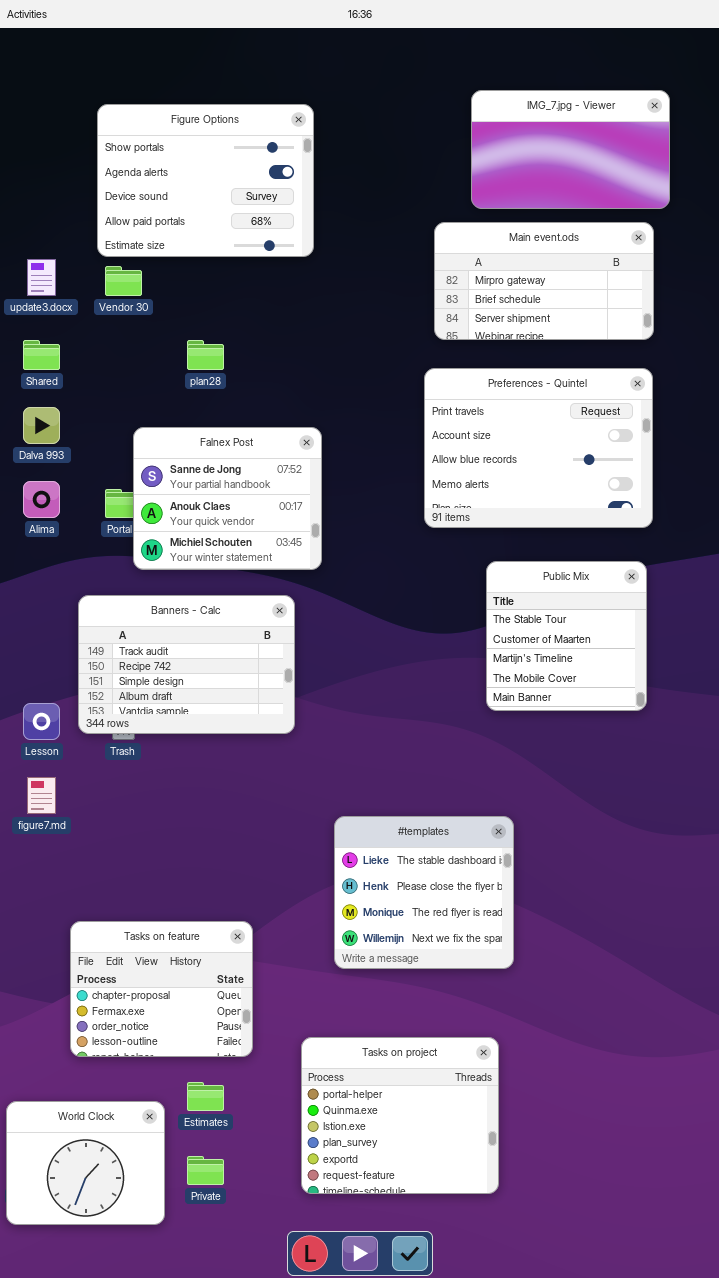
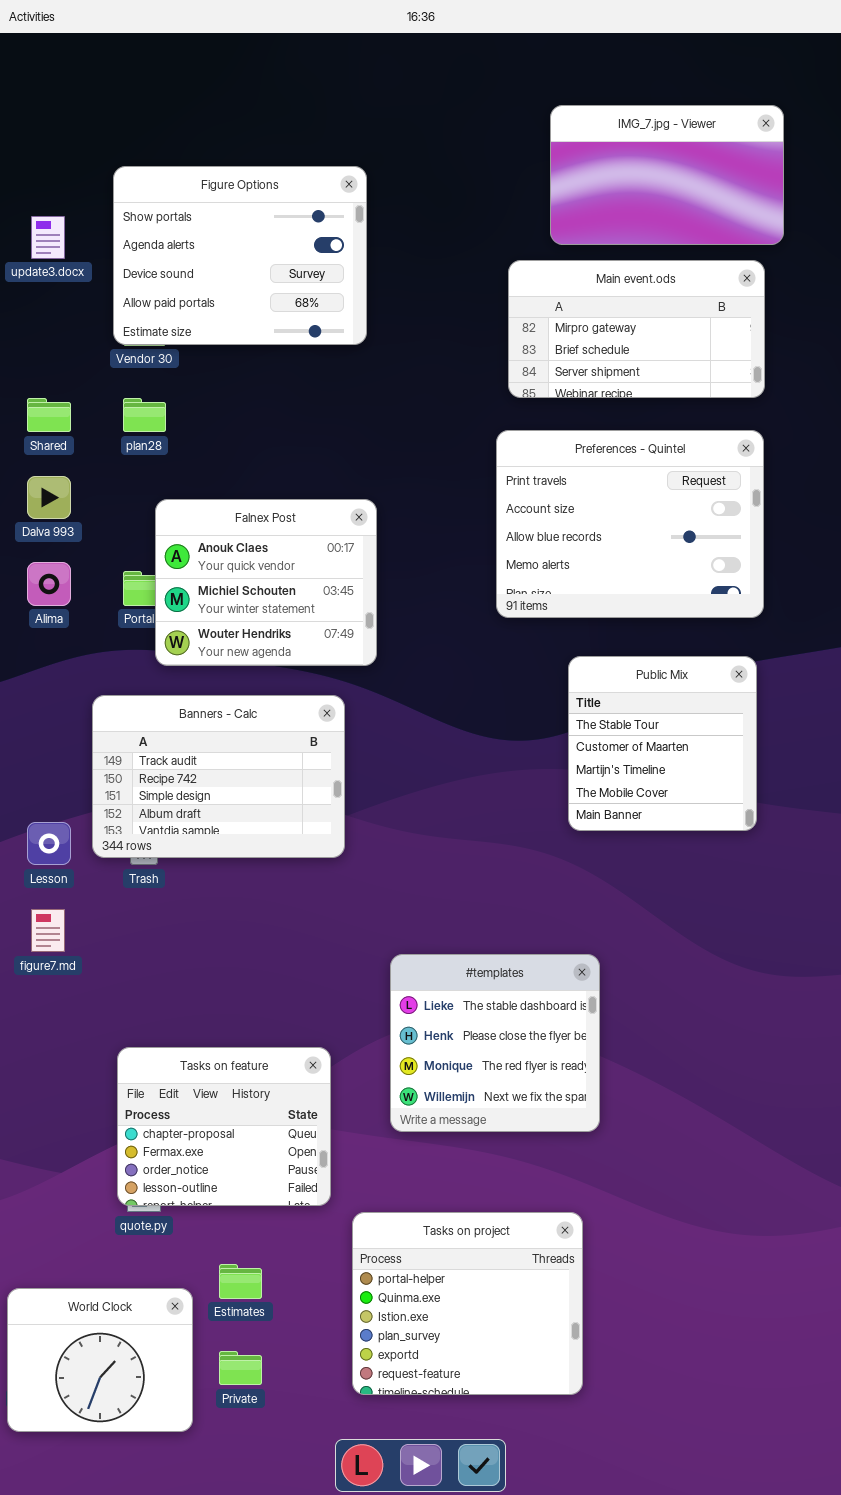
Figure Options: [97,104,314,257] -> [113,166,367,345], moved
update3.docx: [27,259,56,296] -> [31,216,65,259], moved
plan28: [187,340,224,370] -> [123,398,166,432], moved
Falnex Post: [133,427,322,570] -> [155,499,377,666], scrolled down 1 row
Tasks on feature: [70,921,253,1057] -> [117,1047,331,1206], moved

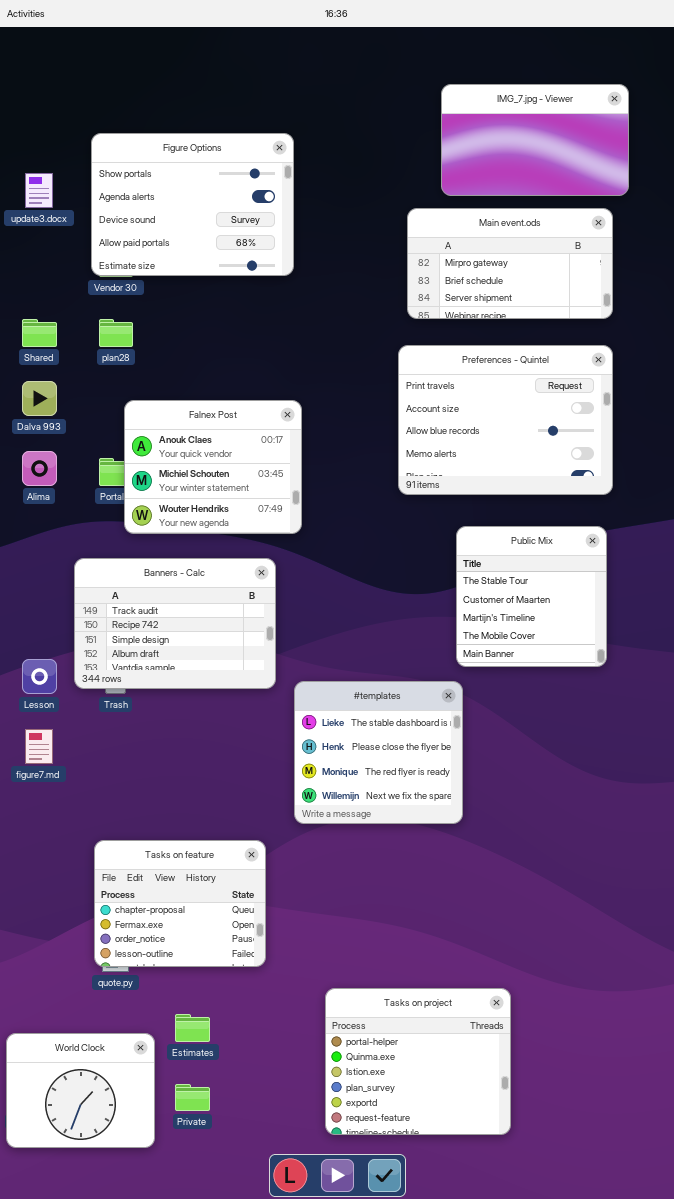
#templates: [390,954,600,1132] -> [294,681,463,824], moved
Tasks on project: [352,1212,583,1395] -> [325,988,511,1135], moved

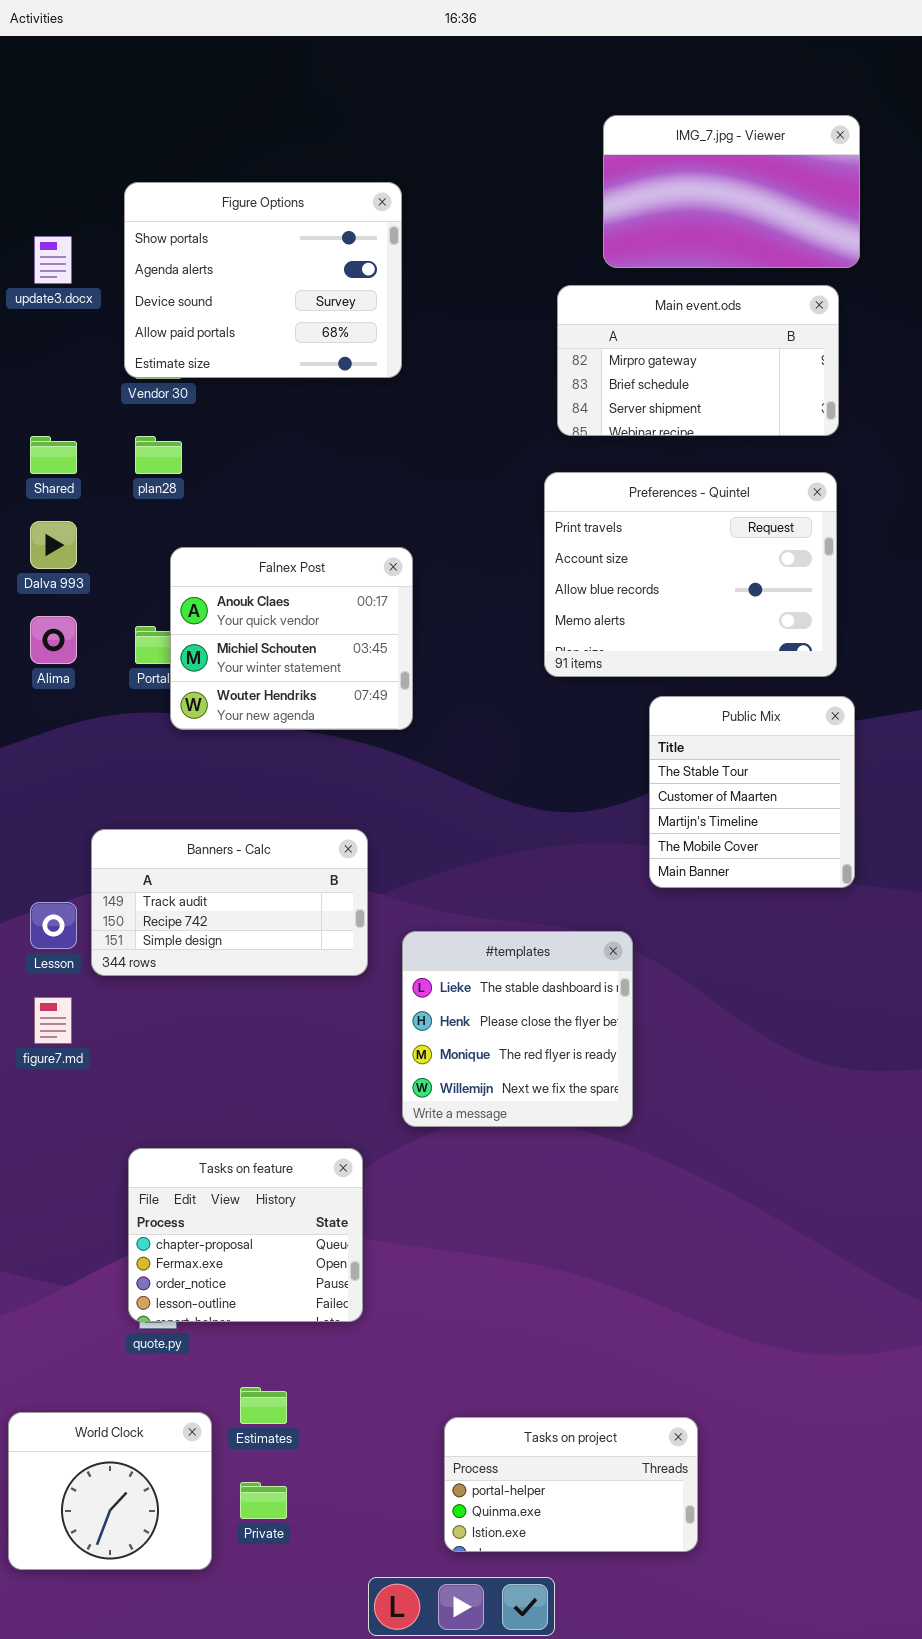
Public Mix: [456,526,607,667] -> [649,696,855,888], moved
Banners - Calc: [74,558,276,689] -> [91,829,368,976], moved, resized
Tasks on project: [325,988,511,1135] -> [444,1417,698,1552], resized

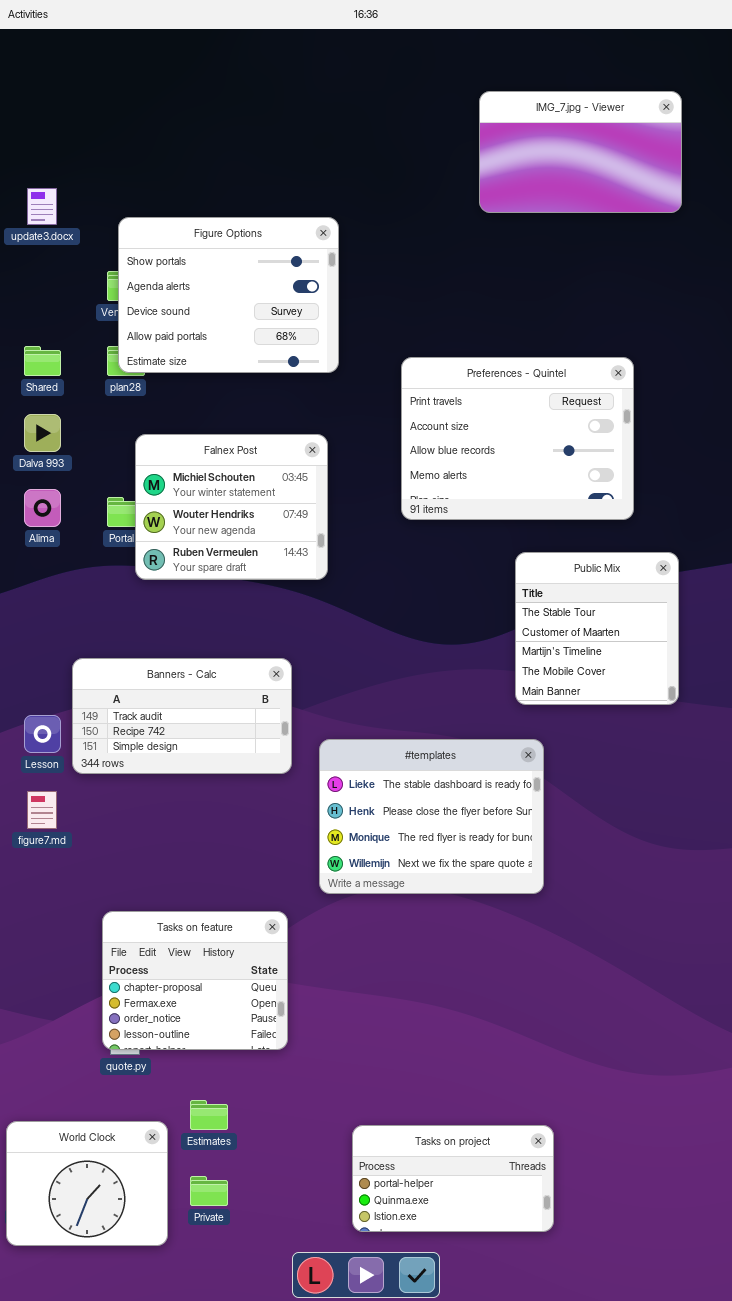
Figure Options: [124,182,402,378] -> [118,217,339,373], moved
Main event.ods: [557,285,839,436] -> none, closed
Preferences - Quintel: [544,472,837,677] -> [401,357,634,520], moved
Falnex Post: [170,547,413,730] -> [135,434,328,580], scrolled down 1 row
#templates: [402,931,633,1127] -> [319,739,544,894], resized

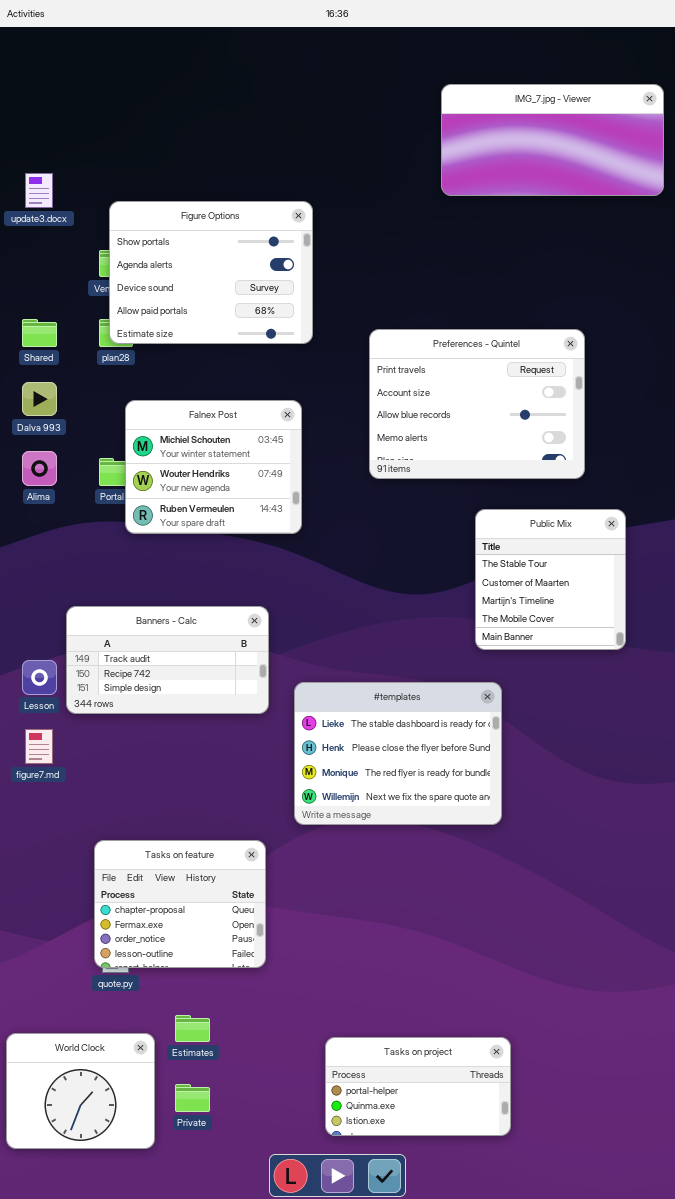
IMG_7.jpg - Viewer: [479,91,682,213] -> [441,84,664,196], resized

